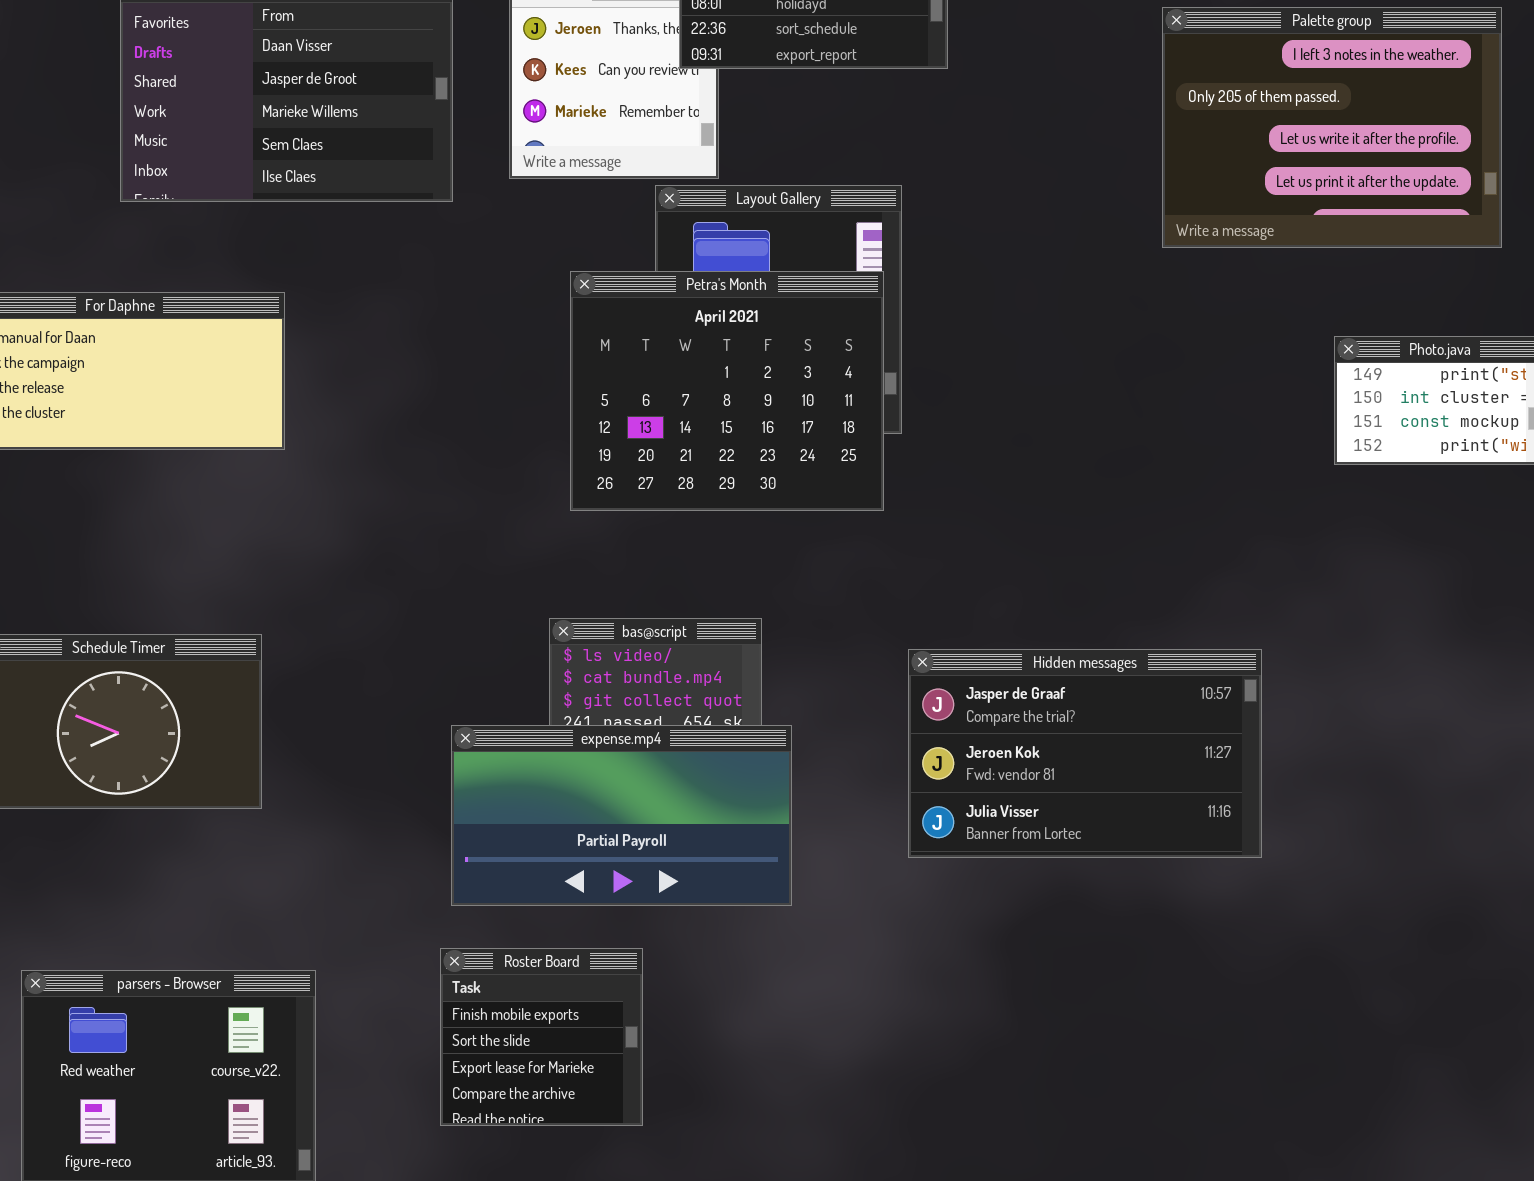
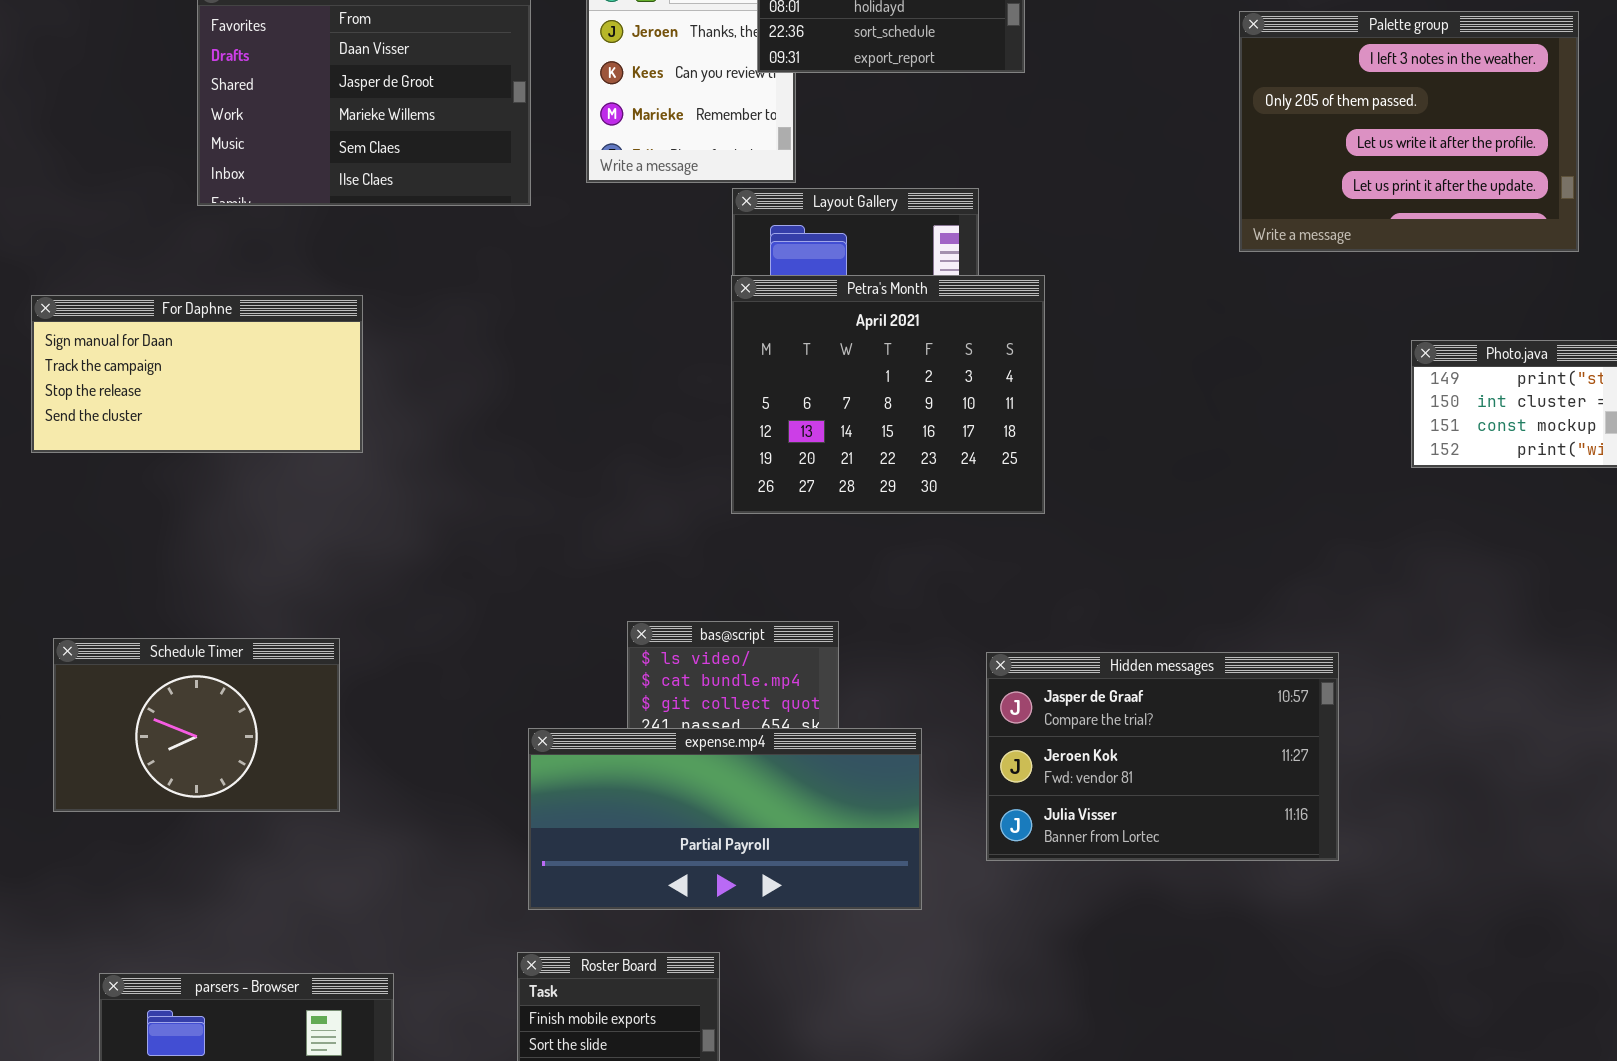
Petra's Month: [570,271,884,511] -> [731,275,1045,514], moved
expense.mp4: [451,725,792,906] -> [528,728,922,910], resized

